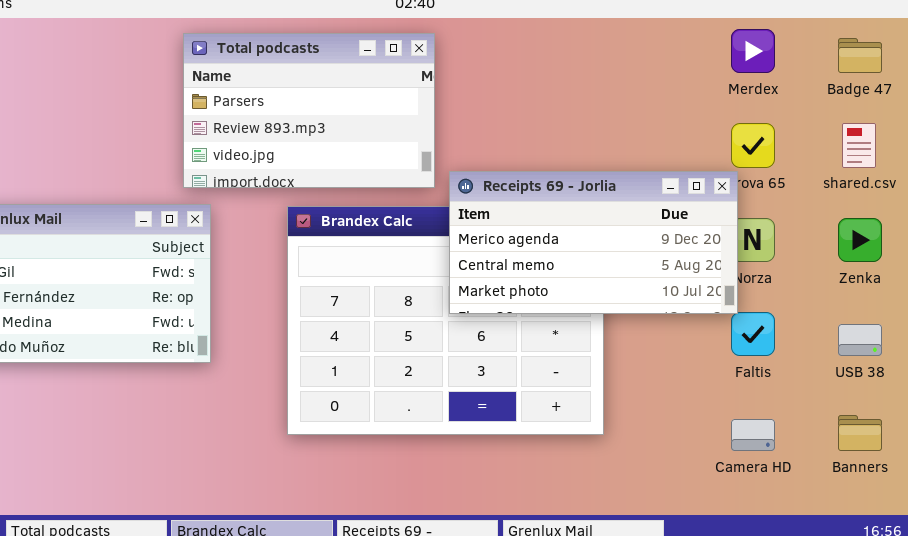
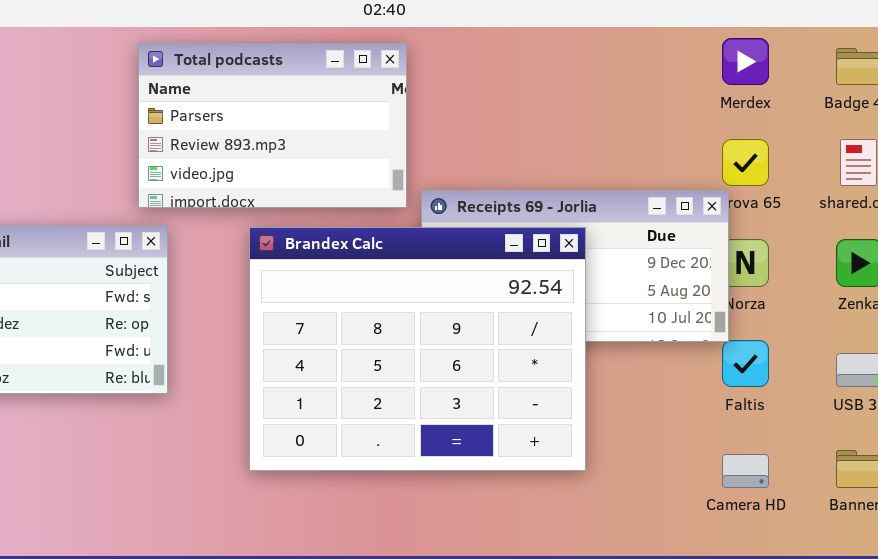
Brandex Calc: [287,206,604,435] -> [249,227,586,471], raised

